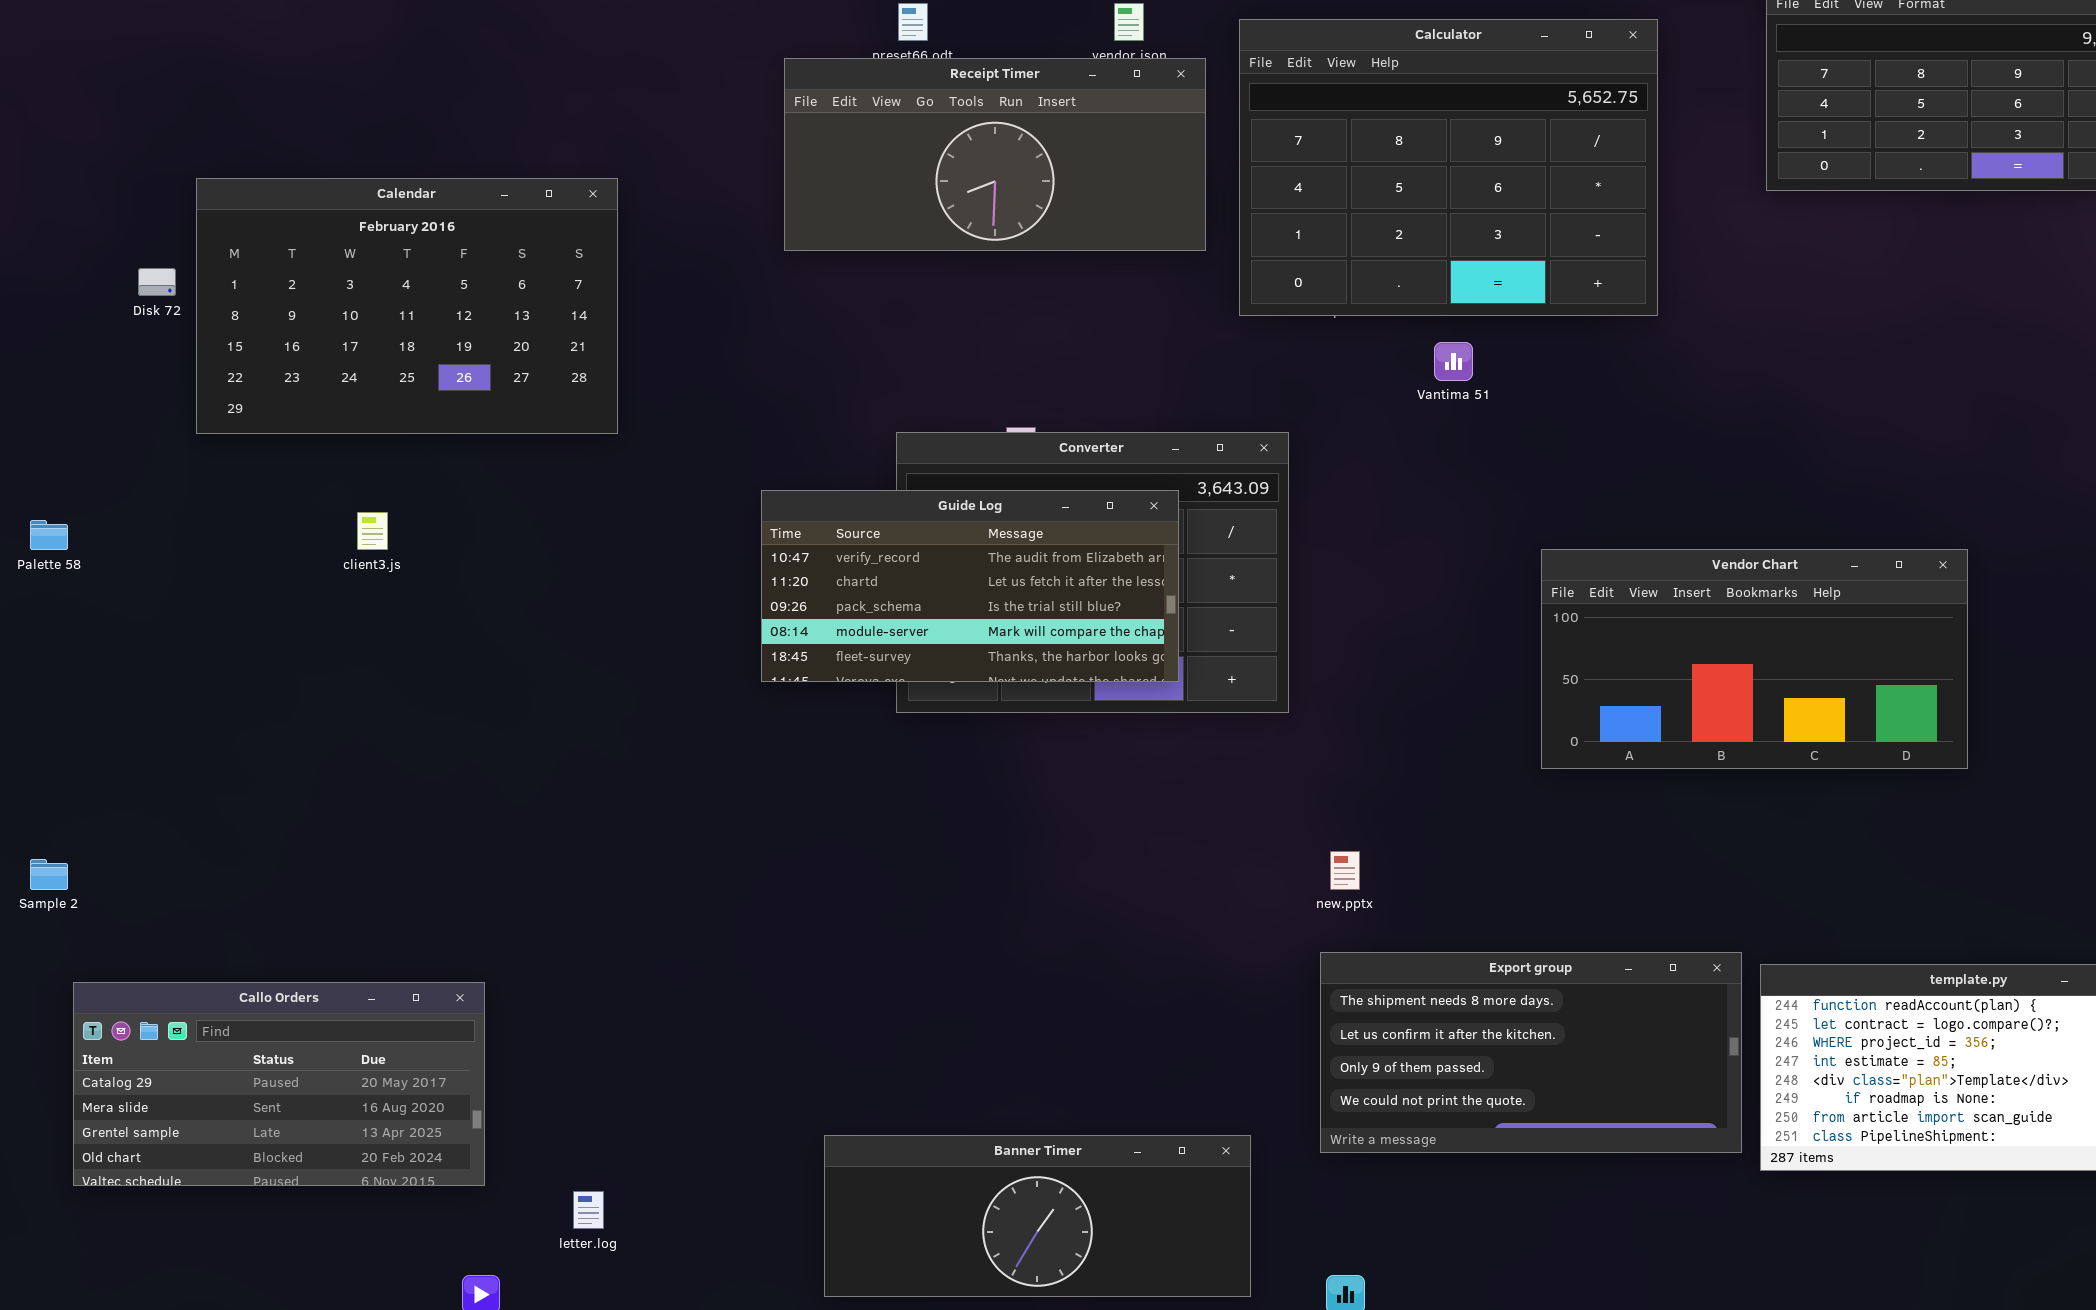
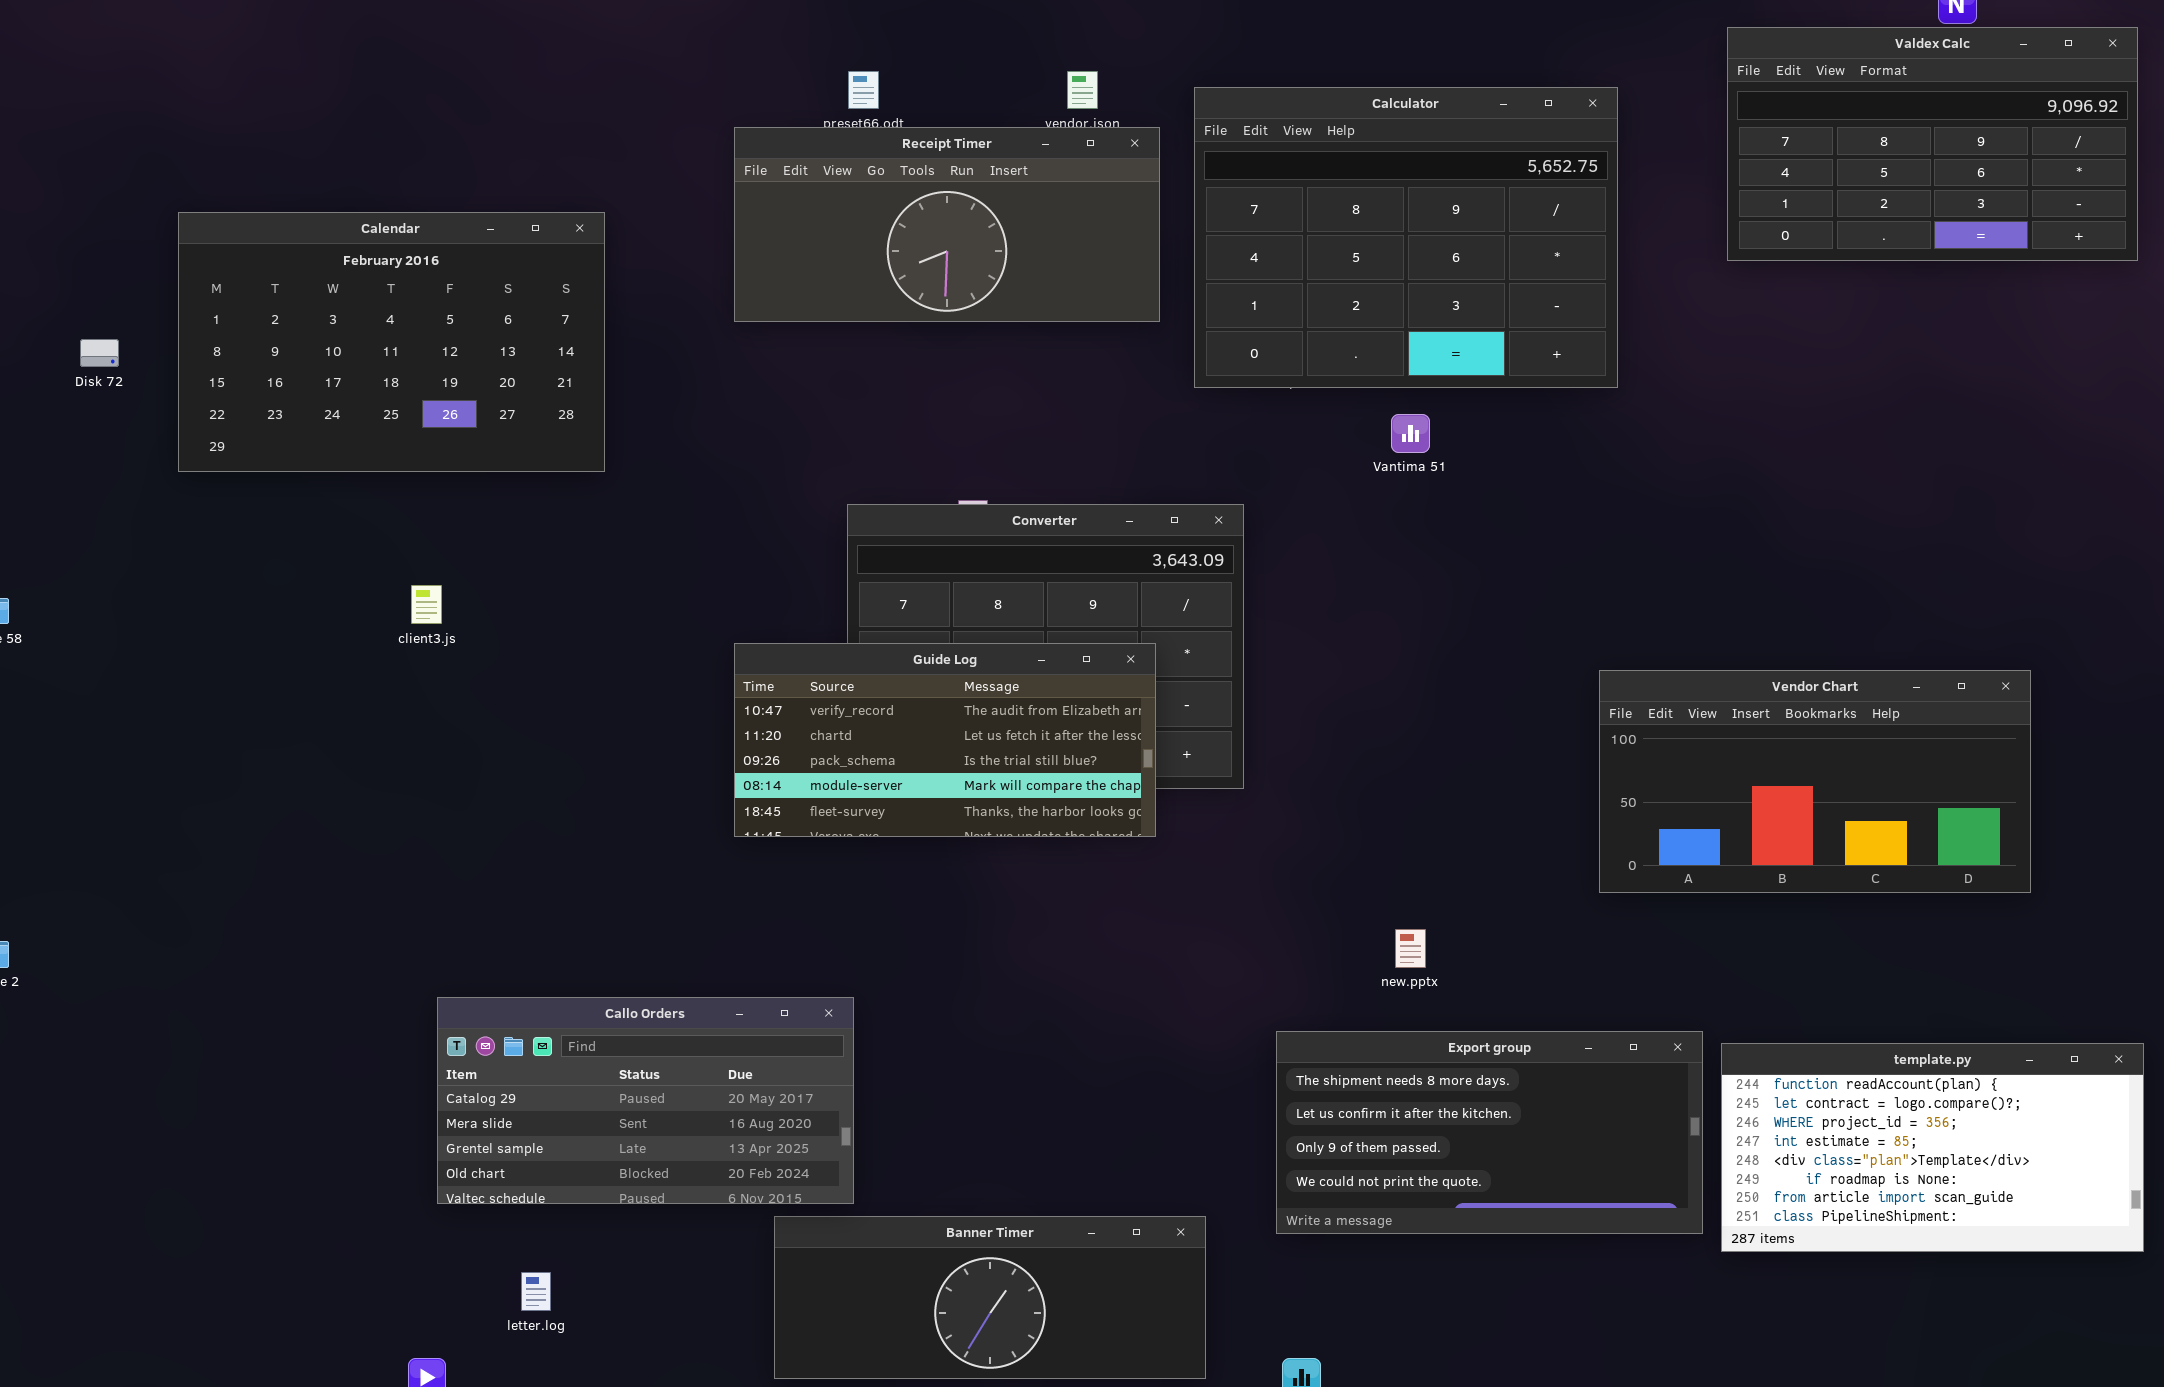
Calendar: [196,178,618,434] -> [178,212,605,472], moved
Guide Log: [761,490,1179,682] -> [734,643,1156,837], moved
client3.js: [357,512,388,550] -> [411,585,442,624], moved
Vendor Chart: [1541,549,1968,769] -> [1599,670,2031,893], moved
new.pptx: [1330,851,1360,890] -> [1395,929,1426,968], moved
Callo Orders: [73,982,485,1186] -> [437,997,854,1204], moved

